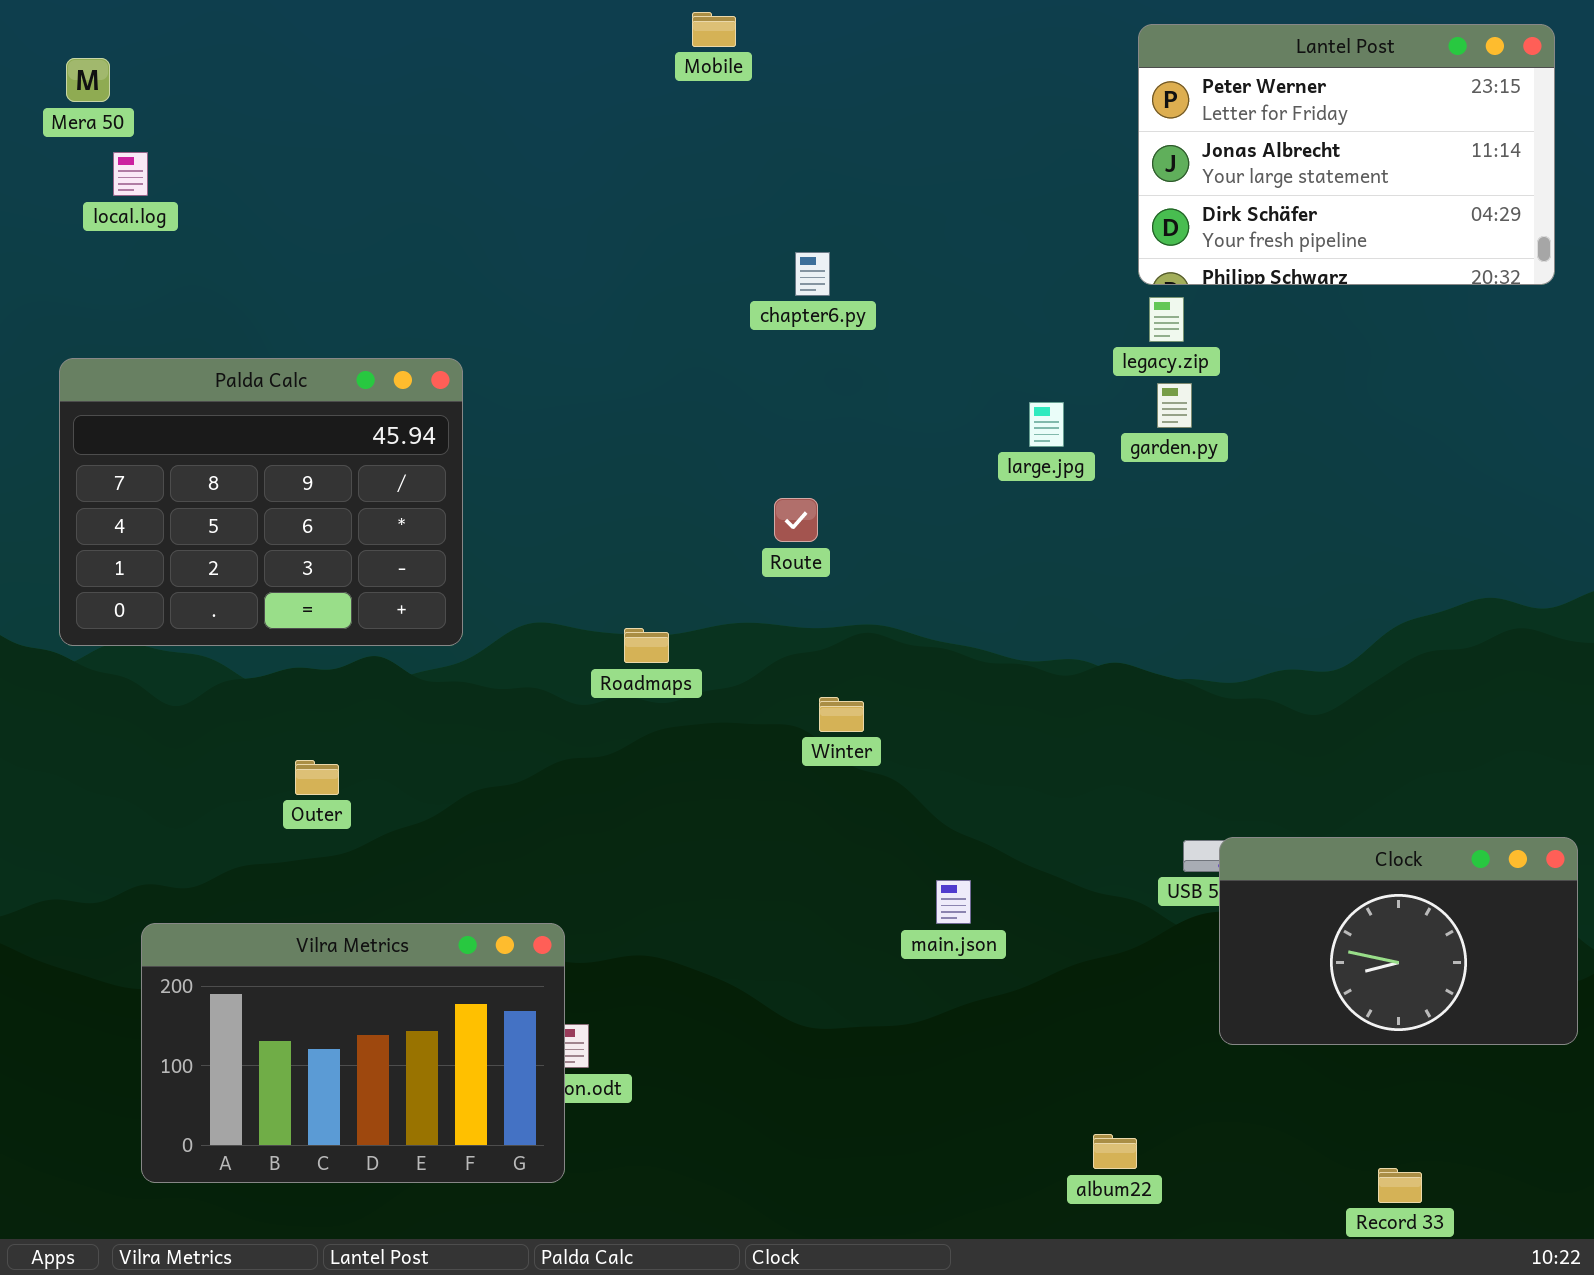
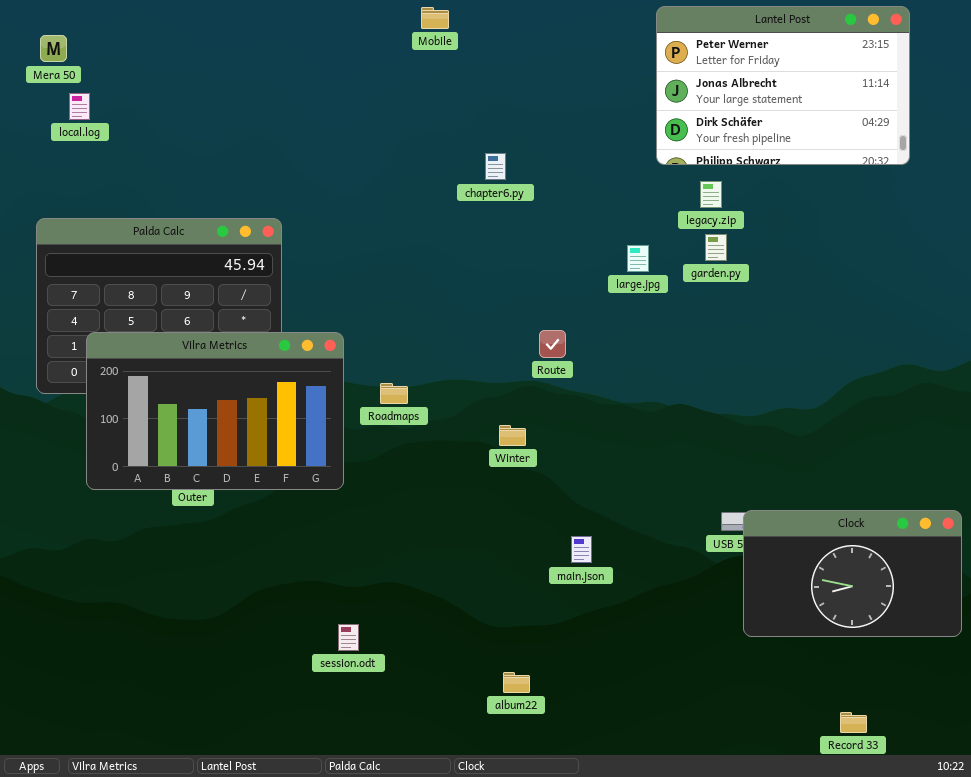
Lantel Post: [1138,24,1555,285] -> [656,6,910,165], moved
Route: [774,498,818,542] -> [539,330,566,358], moved
Vilra Metrics: [141,923,565,1183] -> [86,332,344,490], moved
album22: [1093,1134,1137,1169] -> [503,672,530,693], moved

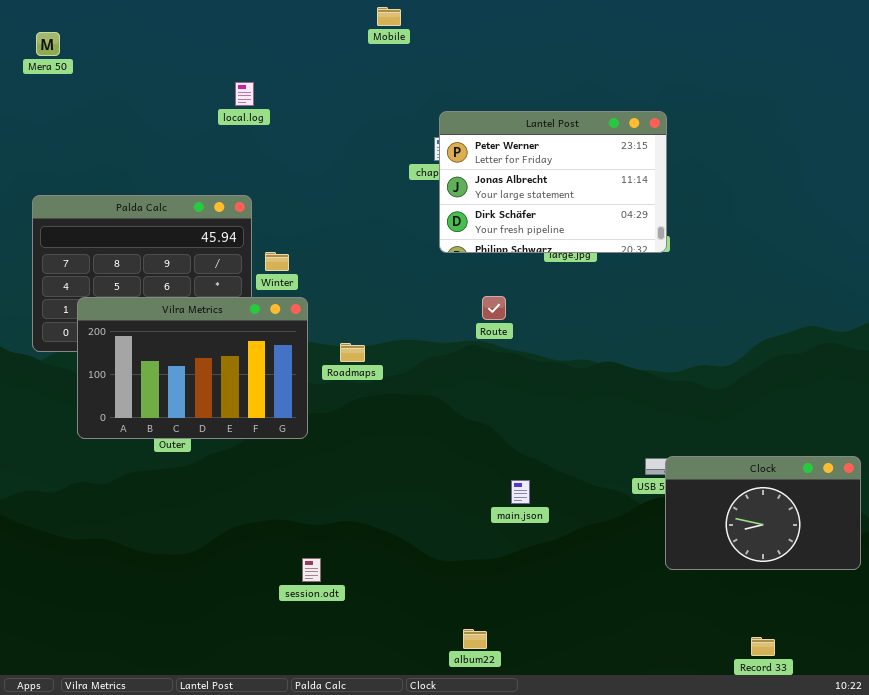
Lantel Post: [656,6,910,165] -> [439,111,667,253], moved
local.log: [69,93,90,120] -> [235,82,254,106], moved
Winter: [499,425,526,446] -> [265,252,289,271], moved
album22: [503,672,530,693] -> [463,629,487,649], moved

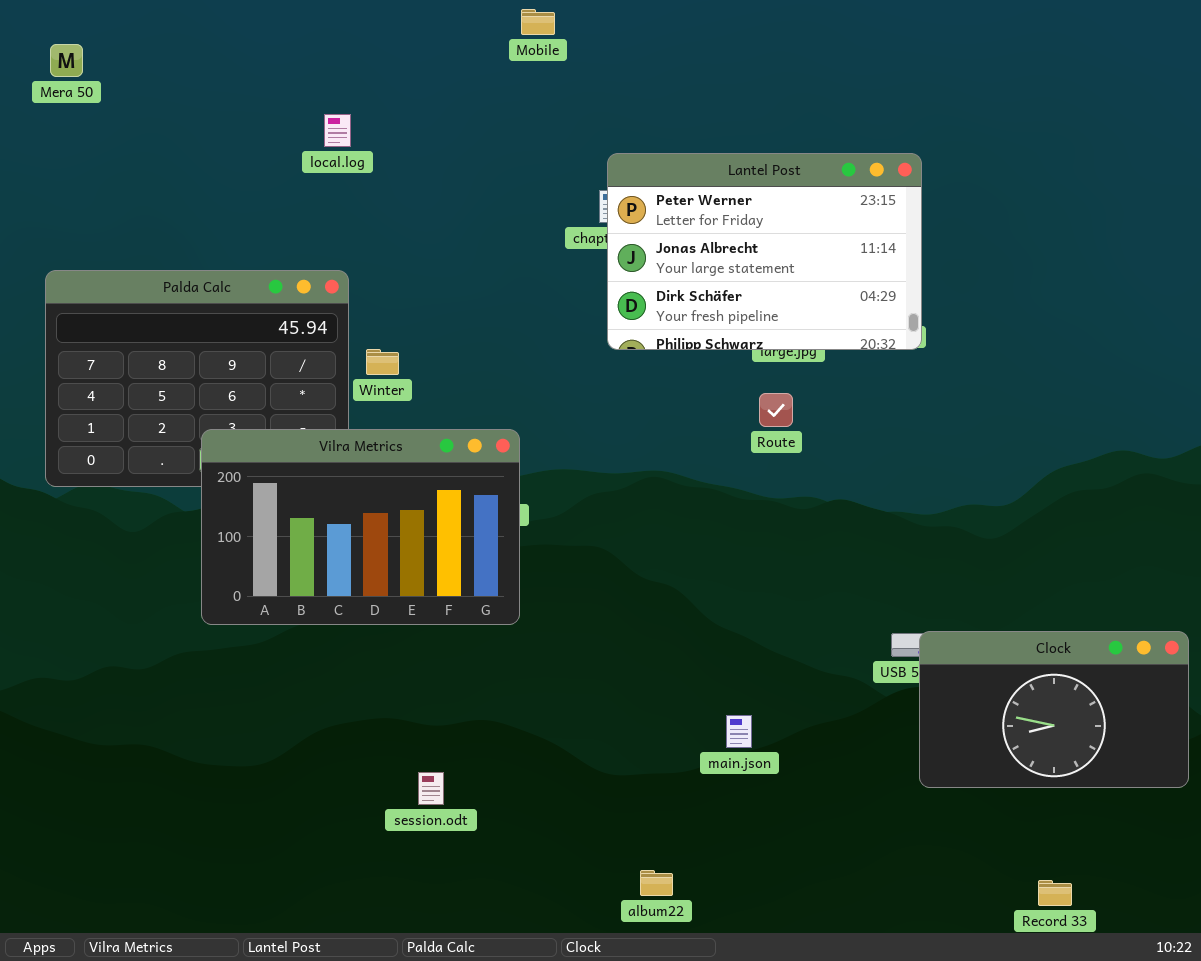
Route: [482,296,506,320] -> [759,393,793,427], moved
Vilra Metrics: [77,297,308,439] -> [201,429,520,625], moved
main.json: [511,480,530,504] -> [726,715,752,748], moved

